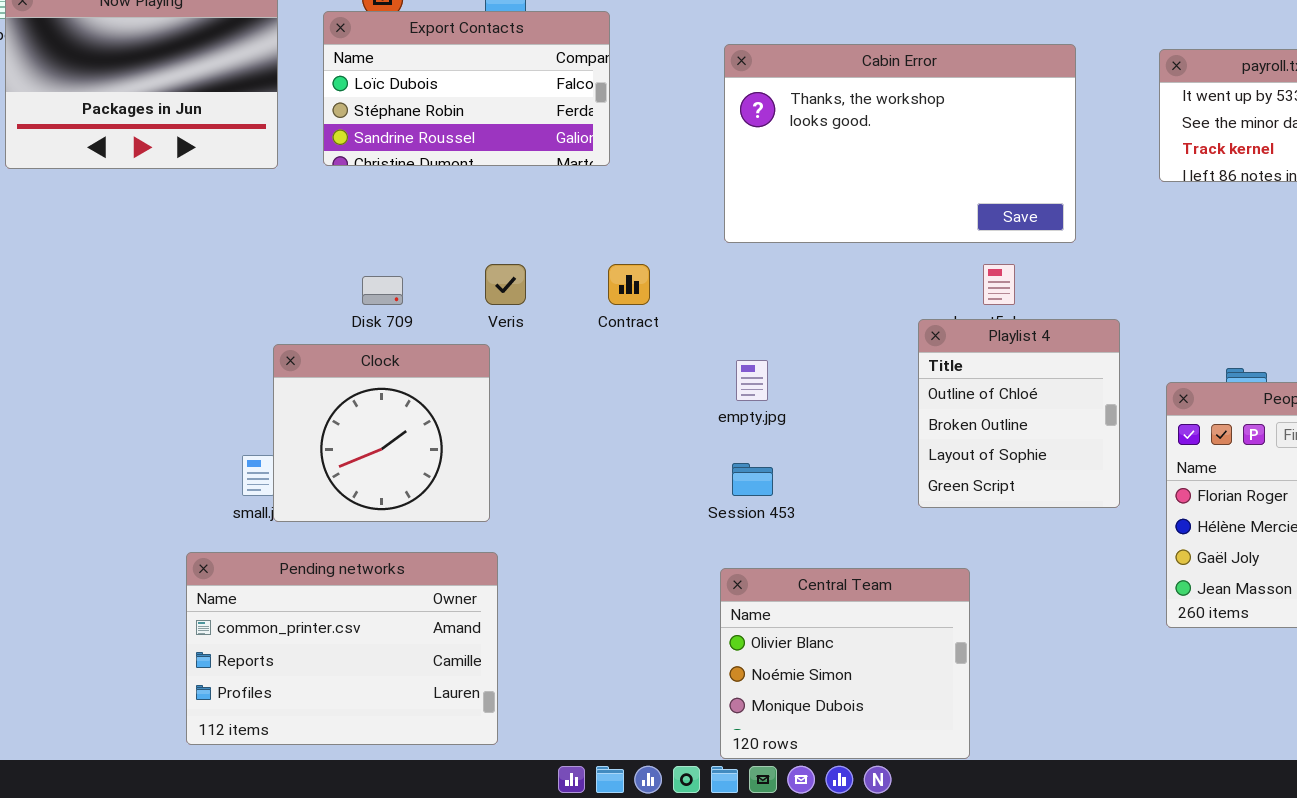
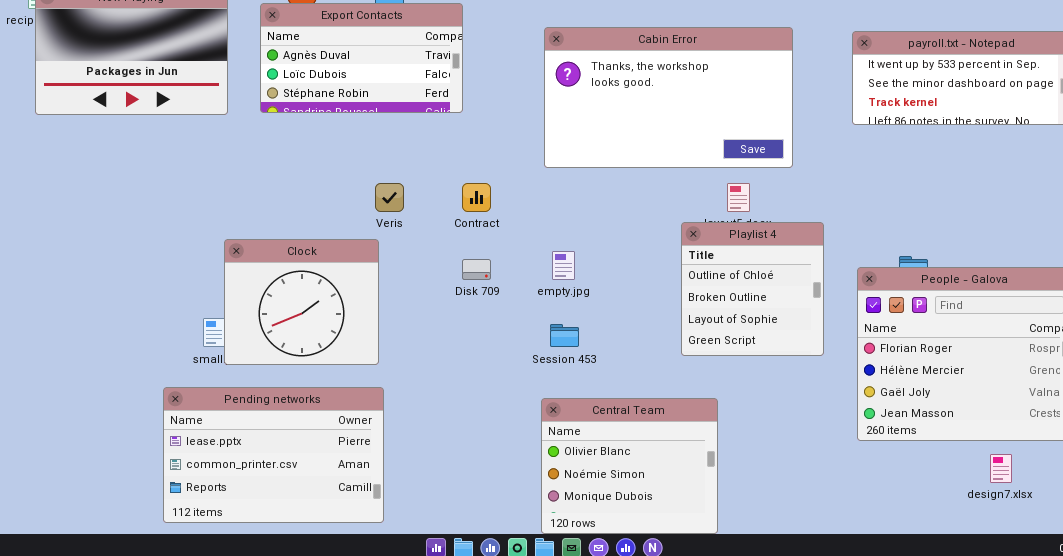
Export Contacts: [323,11,610,166] -> [260,3,463,113], scrolled up 1 row
Disk 709: [362,276,403,305] -> [462,259,491,280], moved
Pending networks: [186,552,498,745] -> [163,387,384,523], scrolled up 1 row

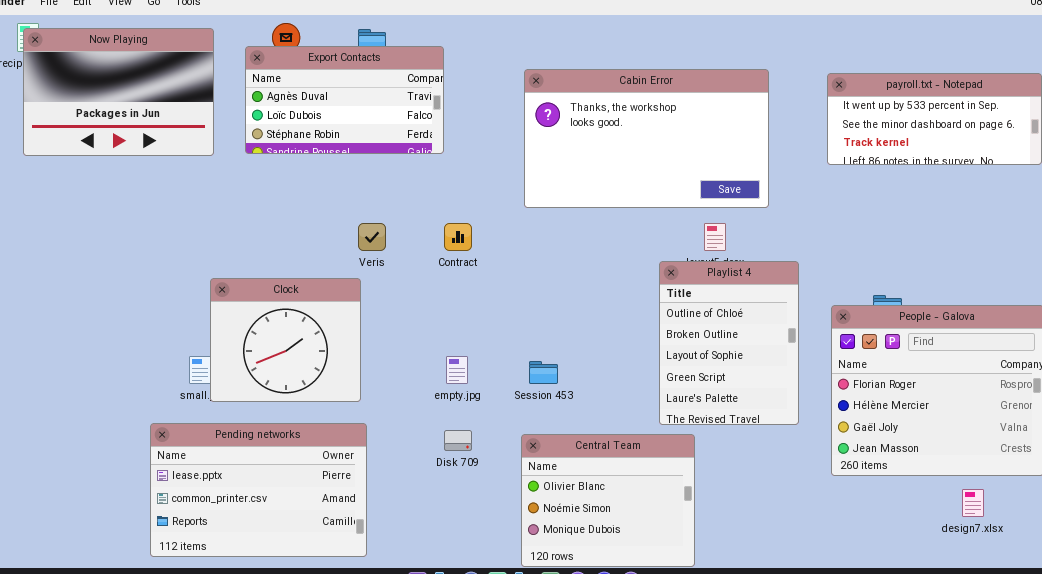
Playlist 4: [681,222,824,356] -> [659,261,799,425], resized
empty.jpg: [552,251,575,280] -> [446,356,468,384], moved
Disk 709: [462,259,491,280] -> [444,430,472,451], moved

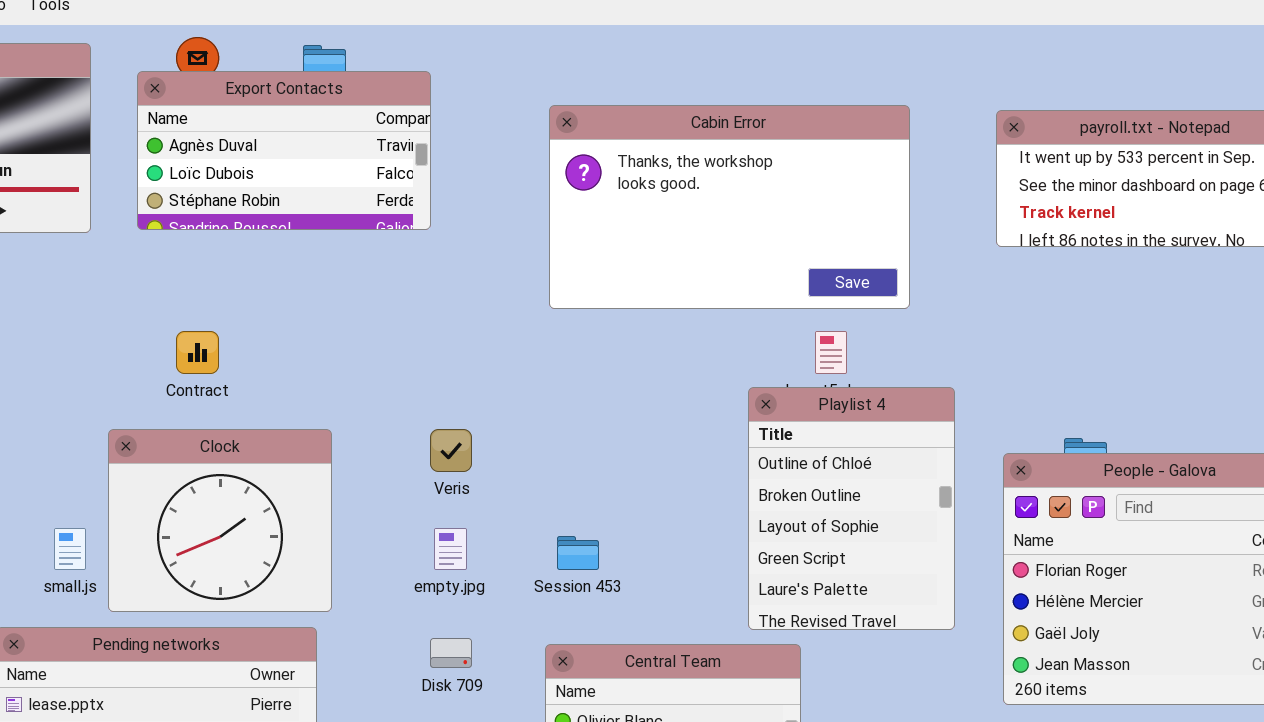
Veris: [358,223,386,251] -> [430,429,472,472], moved
Contract: [444,223,472,251] -> [176,331,219,374], moved
Clock: [210,278,361,402] -> [108,429,332,612], moved

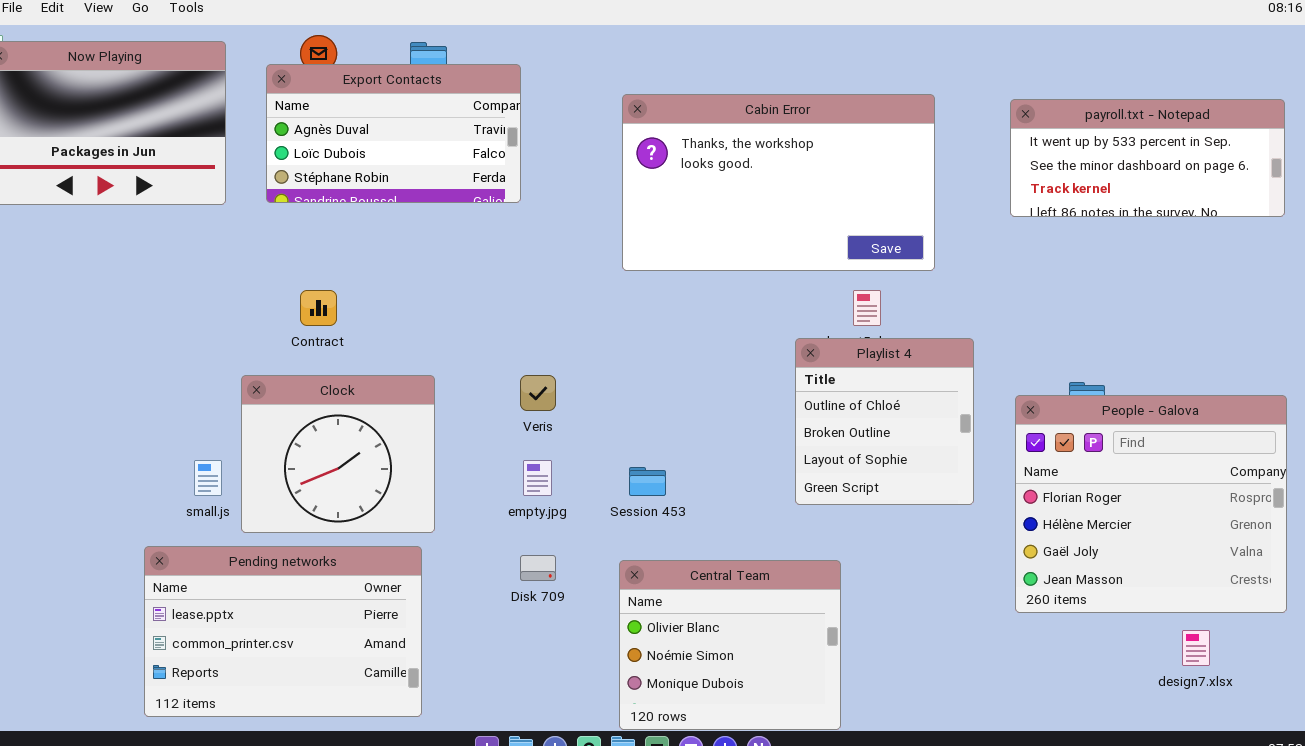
Playlist 4: [748,387,955,630] -> [795,338,974,505], resized

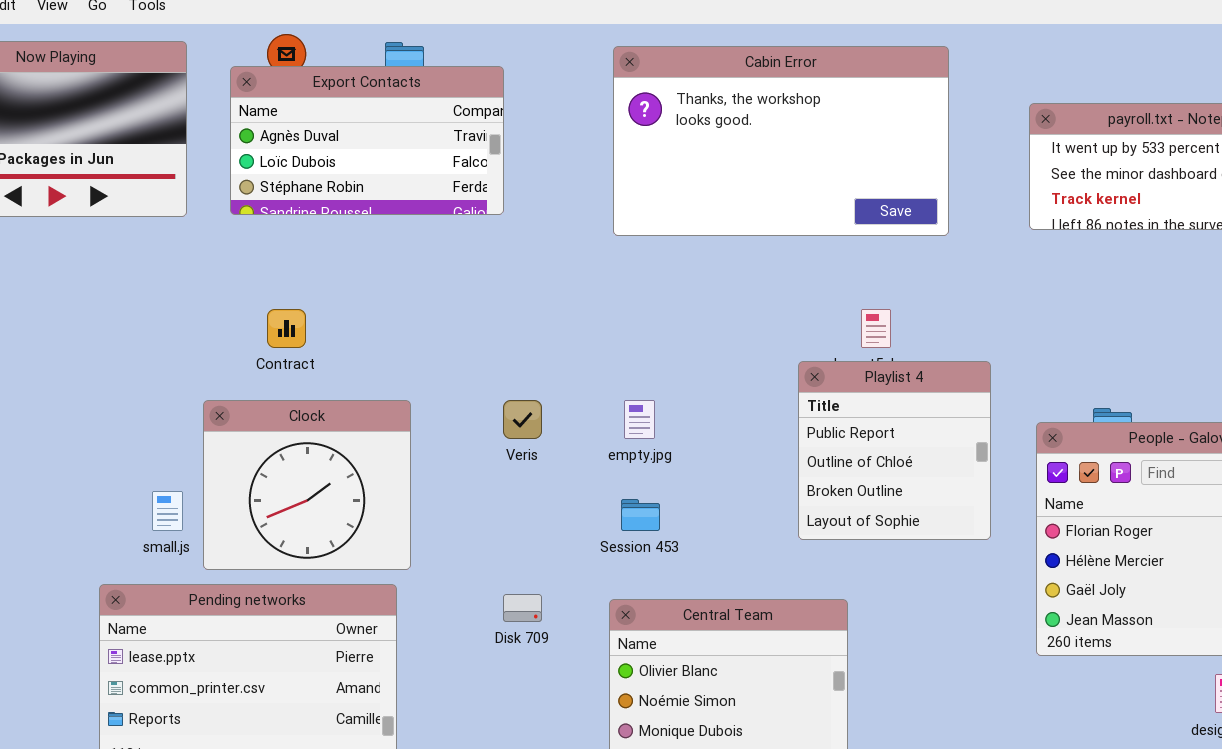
Cabin Error: [622,94,935,271] -> [613,46,949,236], moved
Playlist 4: [795,338,974,505] -> [798,361,991,540], scrolled up 1 row
empty.jpg: [523,460,552,496] -> [624,400,655,439], moved

